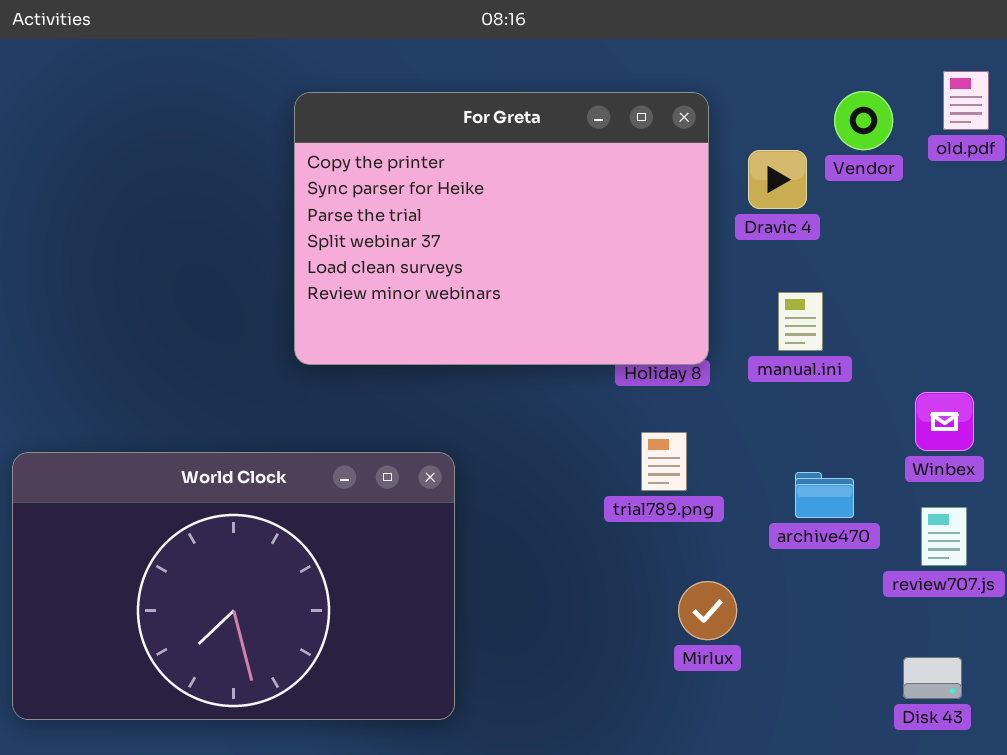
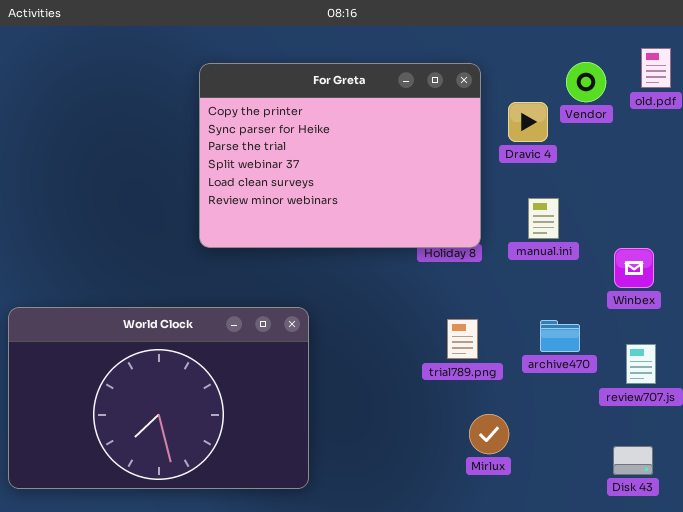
Winbex: [915,392,974,451] -> [614,248,654,288], moved
trial789.png: [641,432,687,491] -> [447,319,478,359], moved
Mirlux: [678,581,737,640] -> [469,414,509,454], moved

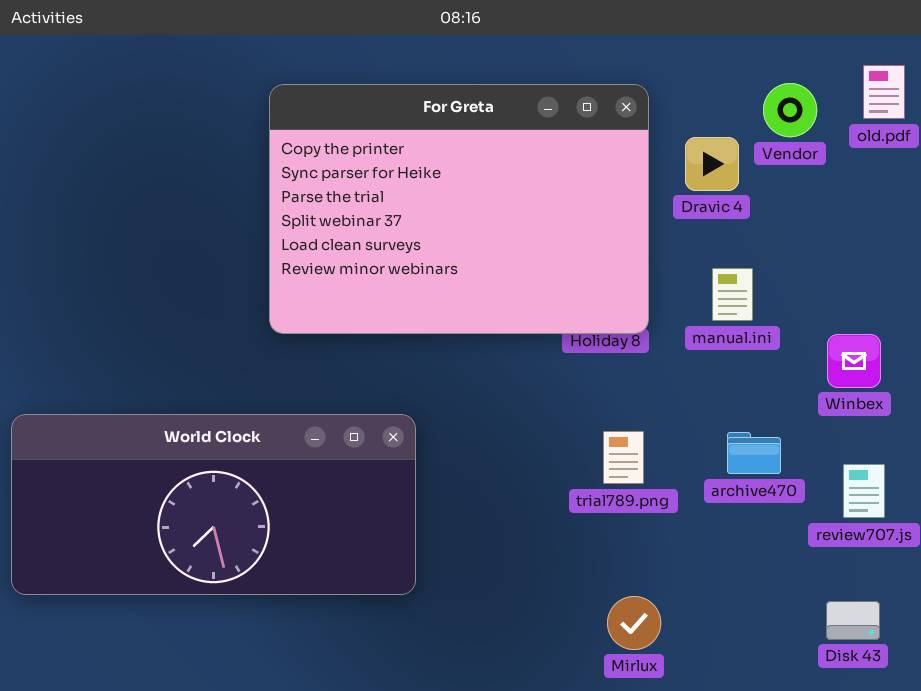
World Clock: [8,307,309,489] -> [11,414,416,595], resized
Mirlux: [469,414,509,454] -> [607,596,661,650], moved

